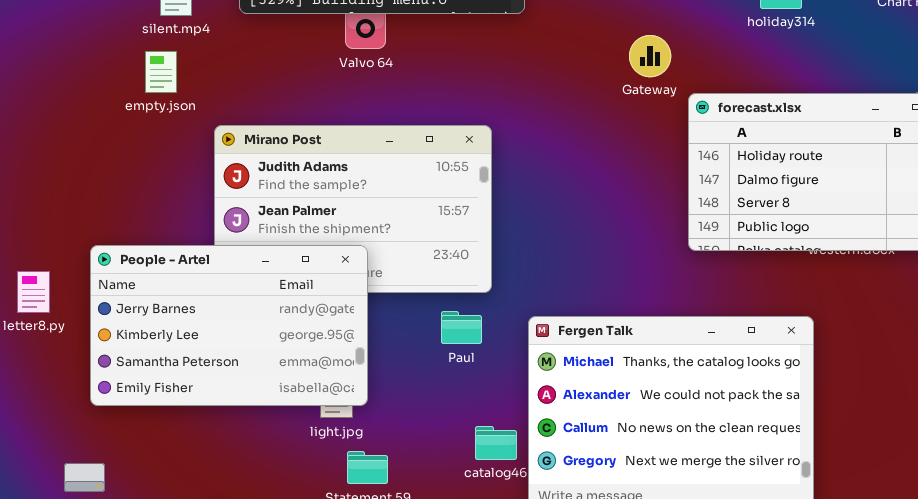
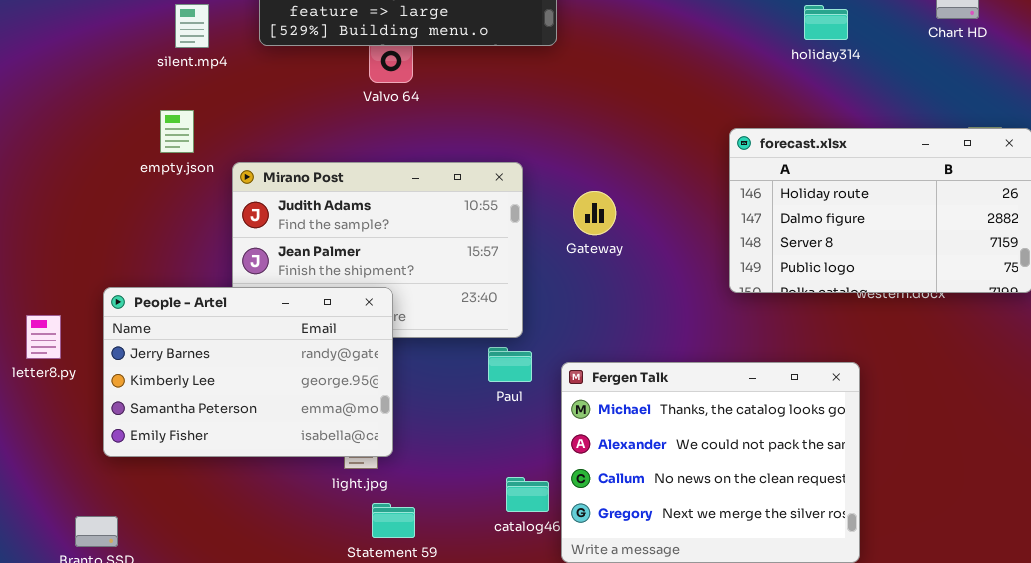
Gateway: [629,35,671,77] -> [573,191,616,235], moved
empty.json: [145,51,177,93] -> [160,110,194,153], moved
Paul: [441,311,482,344] -> [488,347,532,382], moved

